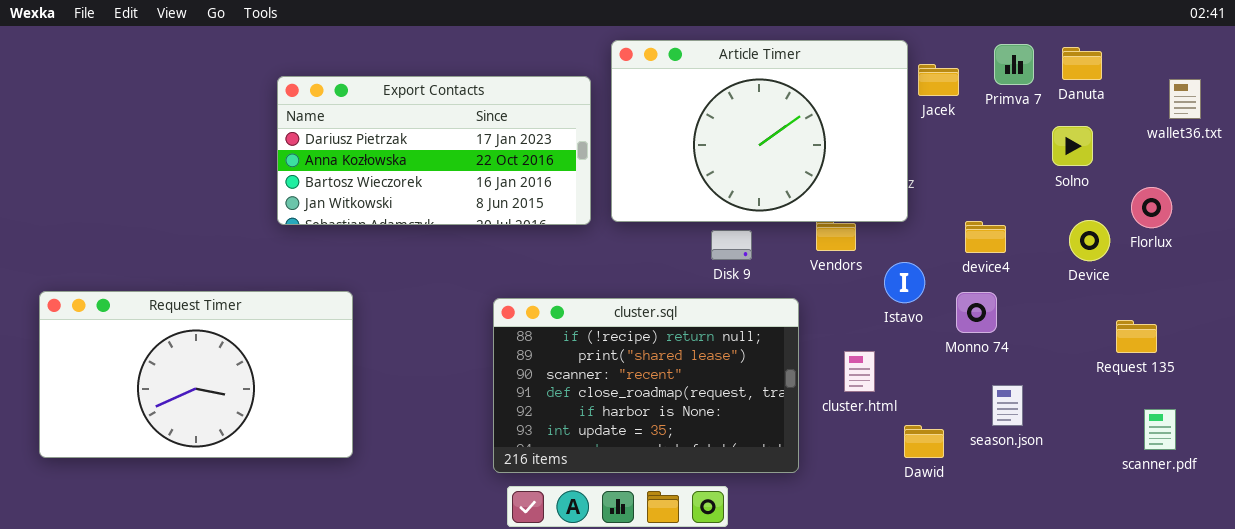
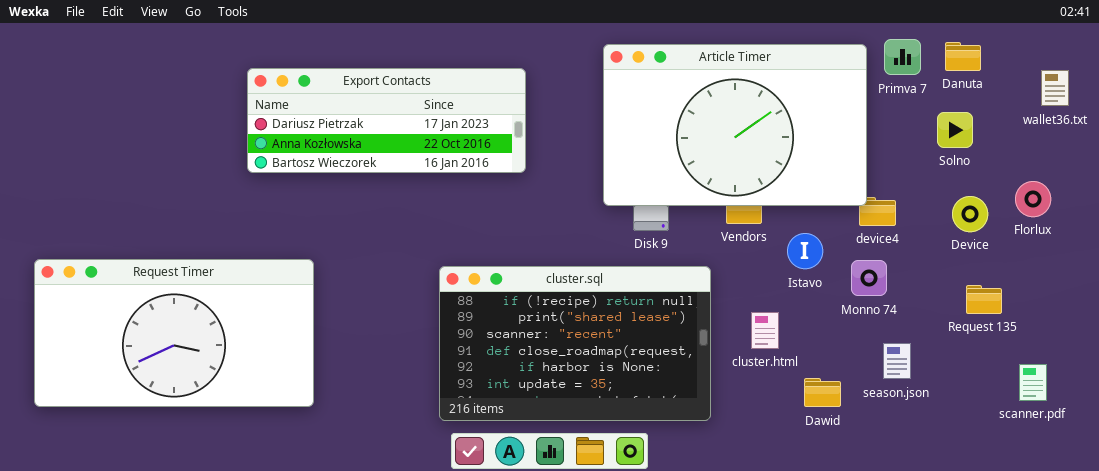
Article Timer: [611,40,908,222] -> [603,44,867,206], moved
Export Contacts: [277,76,591,225] -> [247,68,526,173], resized
Florlux: [1131,187,1172,228] -> [1015,181,1051,217], moved
Request 135: [1116,320,1157,353] -> [966,285,1002,314], moved

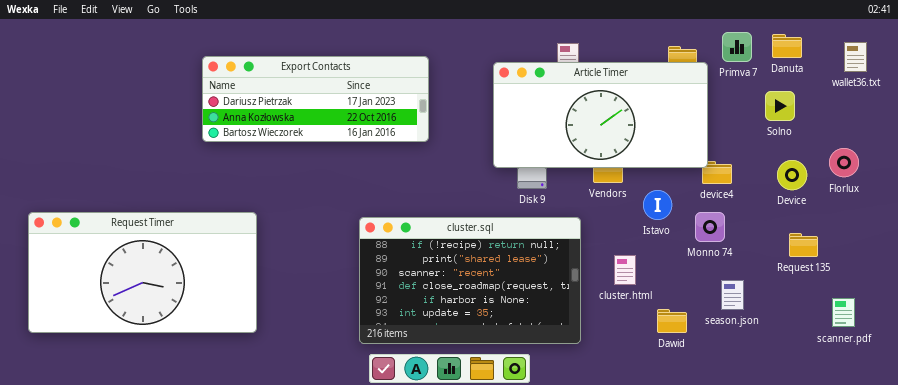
Article Timer: [603,44,867,206] -> [493,62,708,168], resized
wallet36.txt: [1041,70,1069,106] -> [844,42,867,72], moved

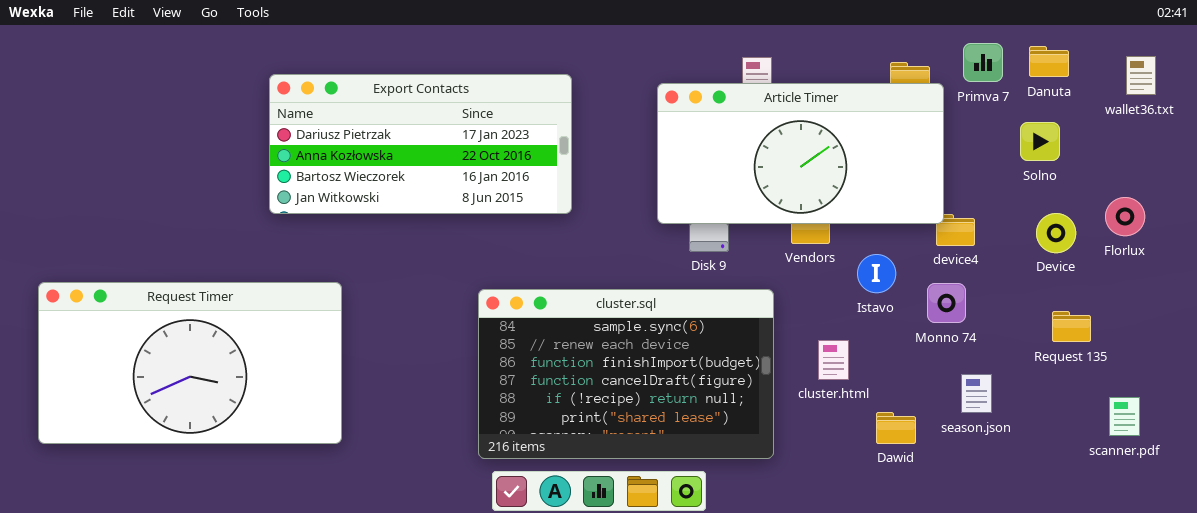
Export Contacts: [202,56,429,142] -> [269,74,572,214], resized
cluster.sql: [359,217,581,344] -> [478,289,774,459], scrolled up 4 rows

